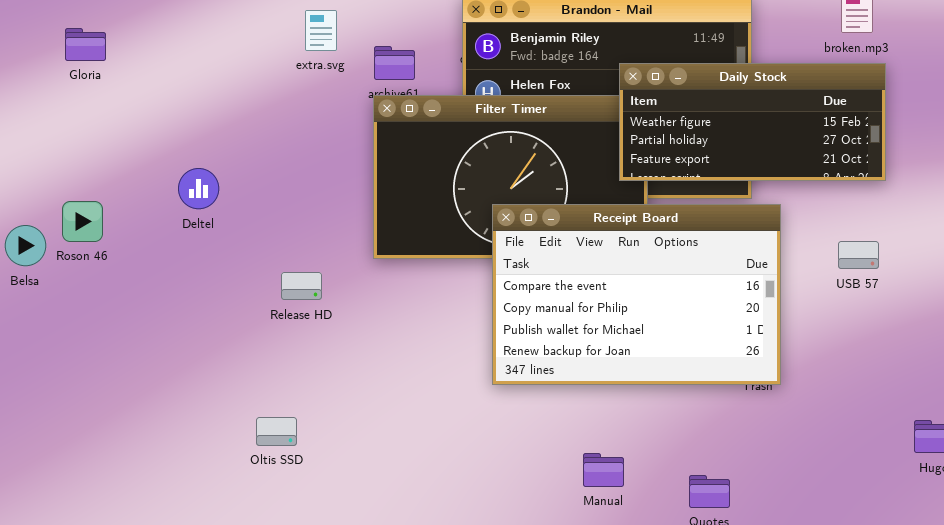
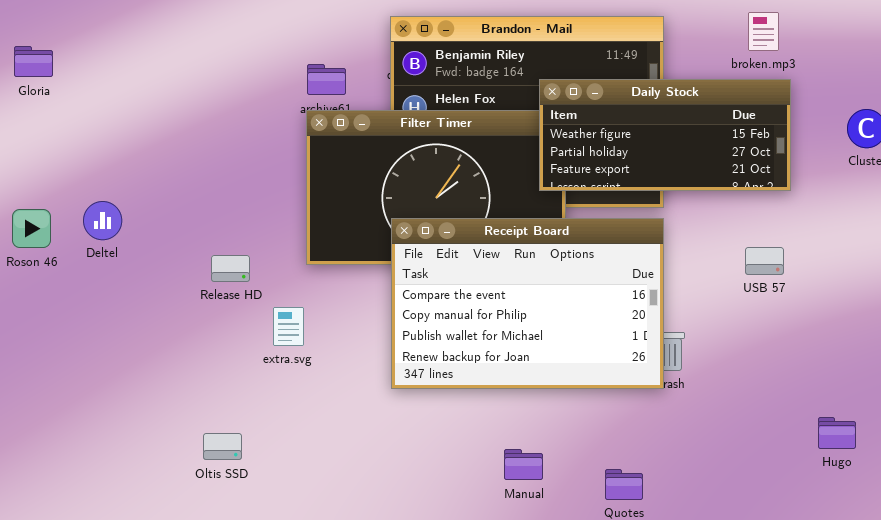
extra.svg: [305,10,337,51] -> [273,307,304,346], moved
Deltel: [178,168,219,209] -> [83,201,122,240], moved
Receipt Board: [492,204,781,385] -> [391,218,664,389], moved
Release HD: [281,272,322,300] -> [211,255,250,282], moved
Oltis SSD: [256,417,297,446] -> [203,433,242,460], moved

